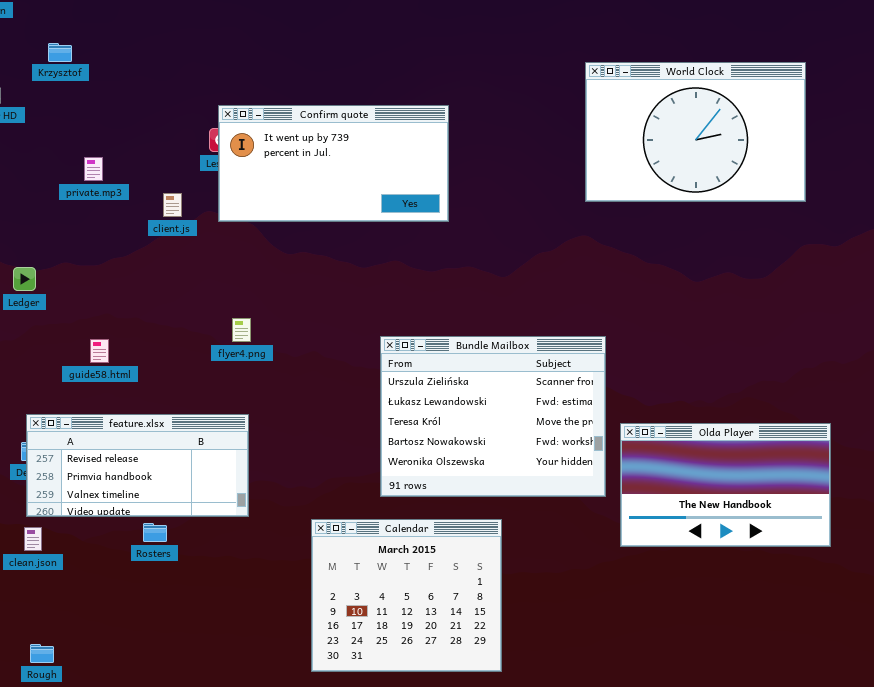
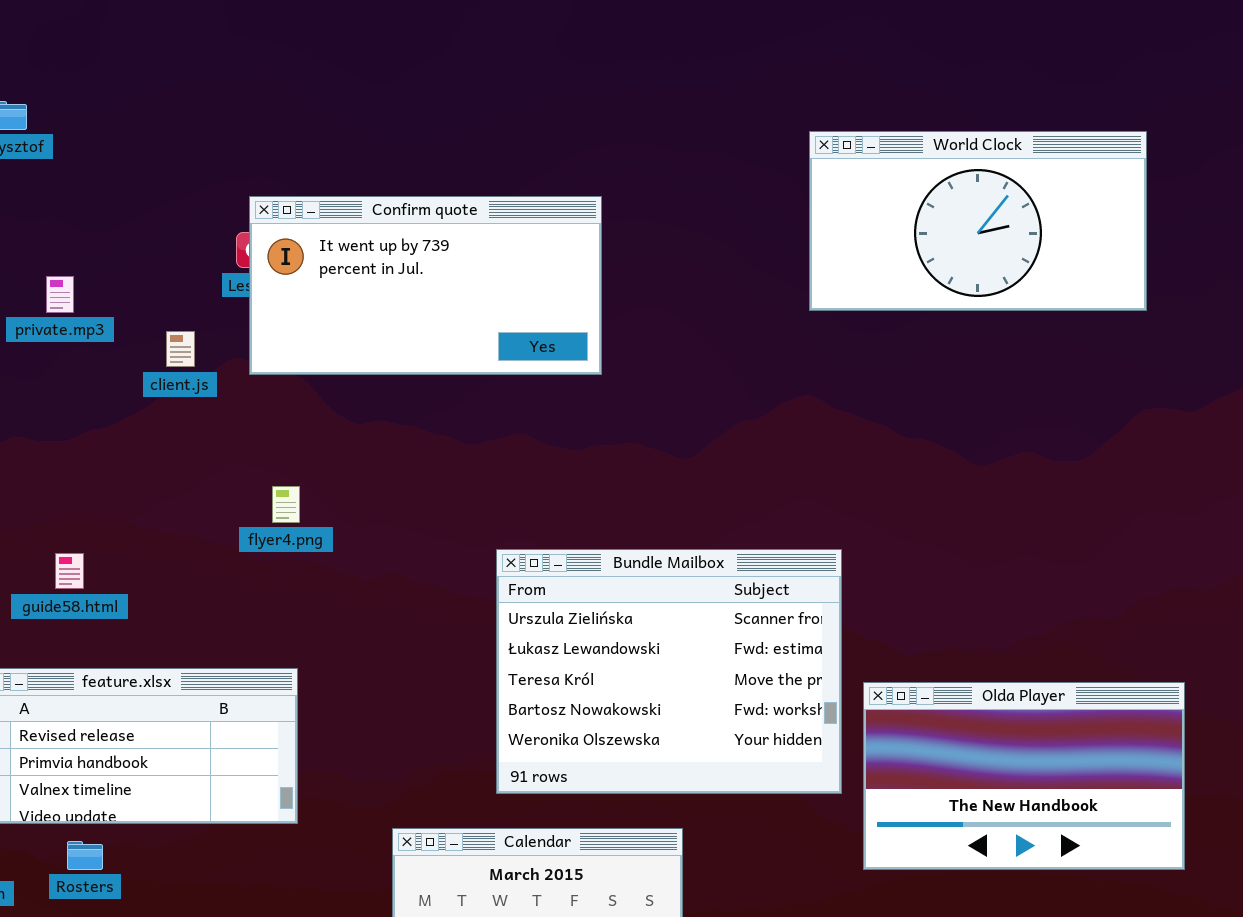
World Clock: [585,62,806,202] -> [809,131,1147,311], resized
flyer4.png: [232,318,251,342] -> [272,486,300,523], moved
Rosters: [143,523,167,542] -> [67,841,103,870], moved

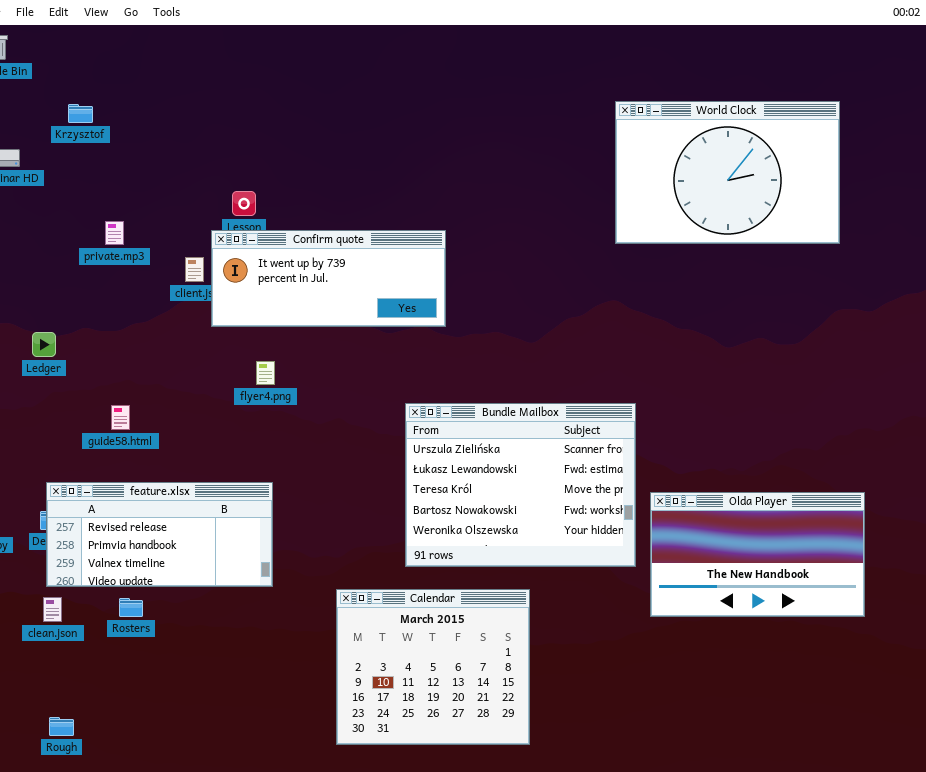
World Clock: [809,131,1147,311] -> [615,101,840,244], resized
Confirm quote: [249,196,602,375] -> [211,230,446,327], moved, resized

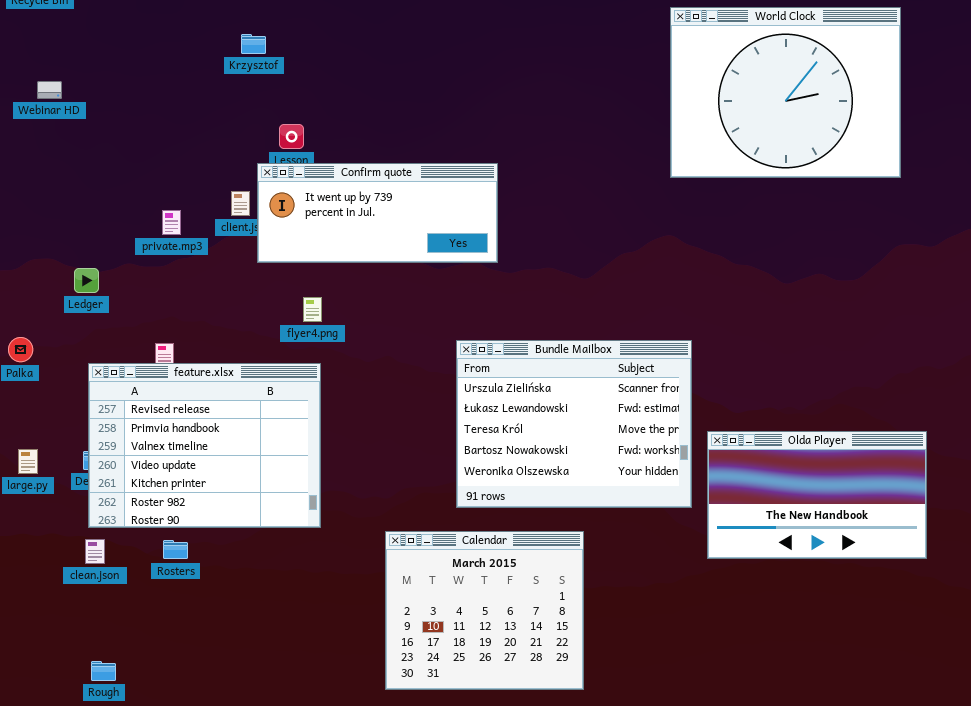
World Clock: [615,101,840,244] -> [670,7,901,178], resized
Krzysztof: [68,104,93,123] -> [241,34,266,54], moved
private.mp3: [105,221,124,245] -> [162,210,181,235], moved
feature.xlsx: [46,482,273,587] -> [88,363,321,528], resized

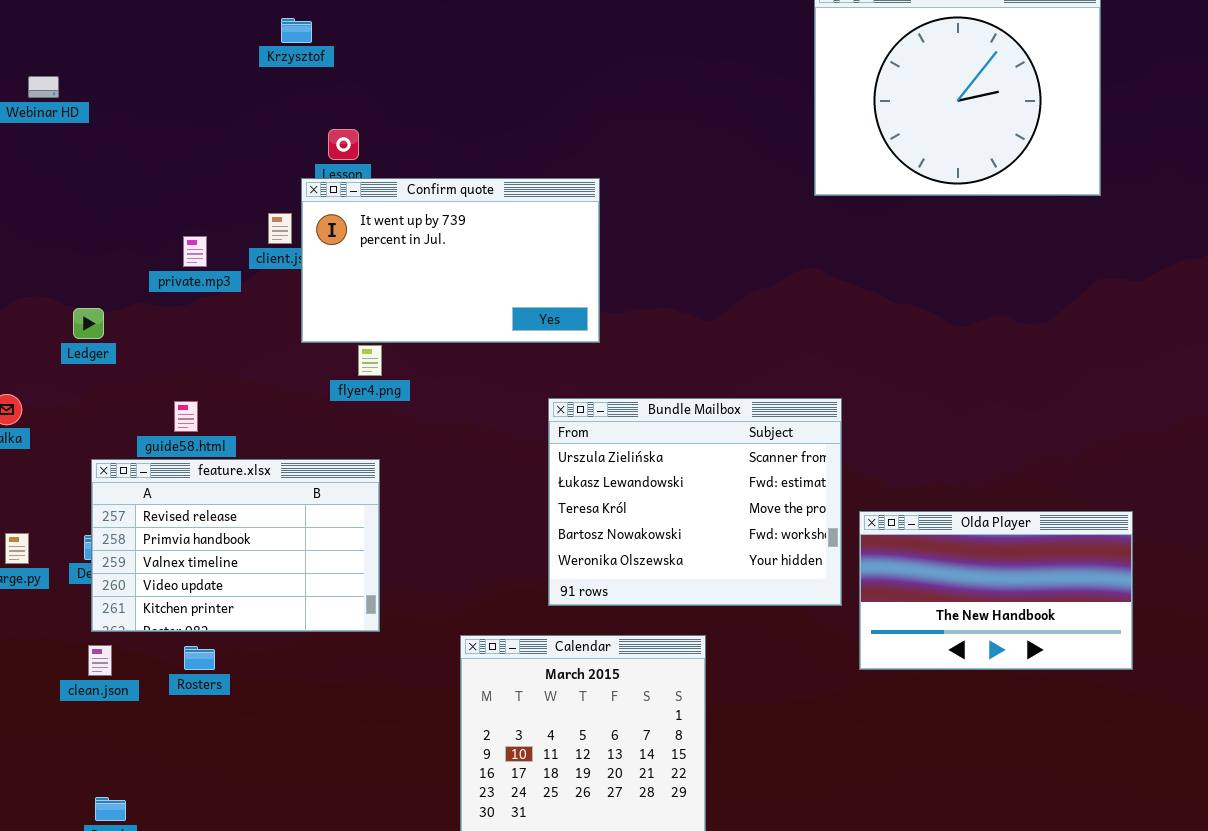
Confirm quote: [257,163,498,263] -> [301,178,600,343], resized
feature.xlsx: [88,363,321,528] -> [91,459,380,632], resized

